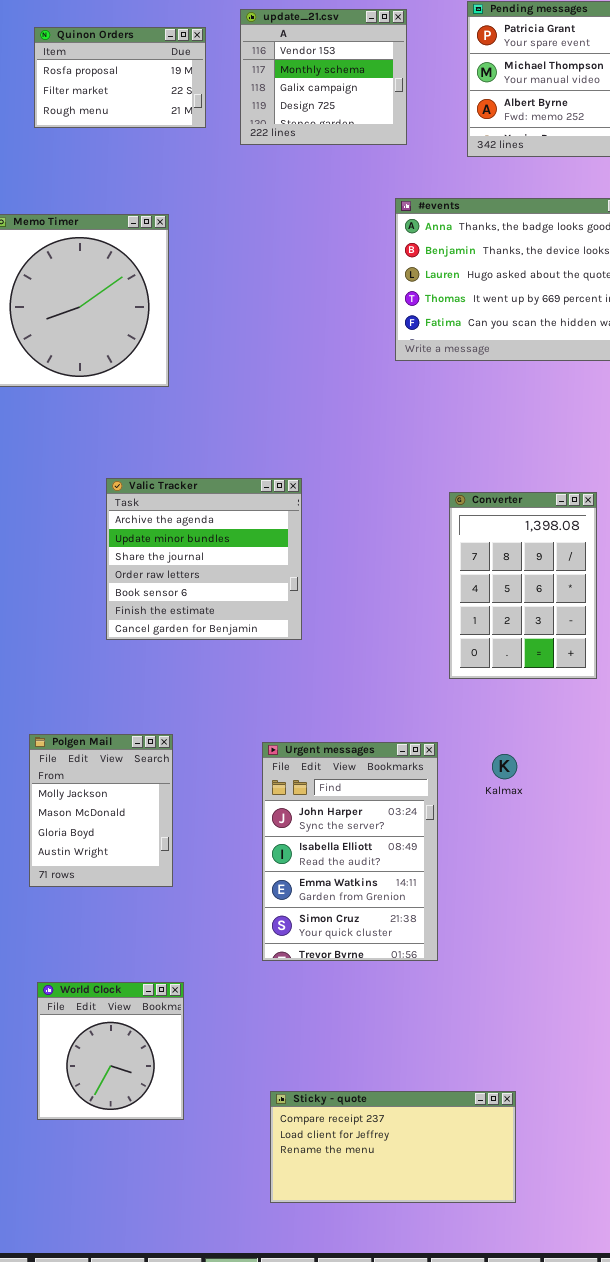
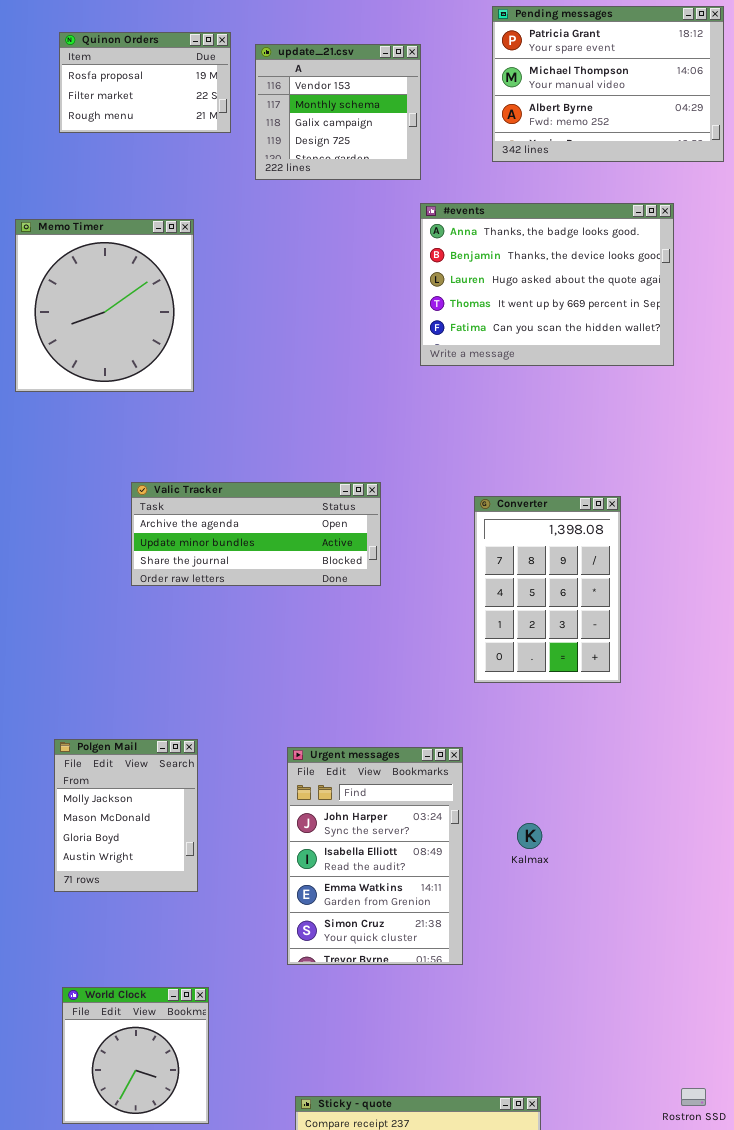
update_21.csv: [240,9,407,145] -> [255,44,421,180], moved
Valic Tracker: [106,478,302,640] -> [131,482,381,586], resized
Kalmax: [492,754,517,779] -> [517,823,542,849], moved

